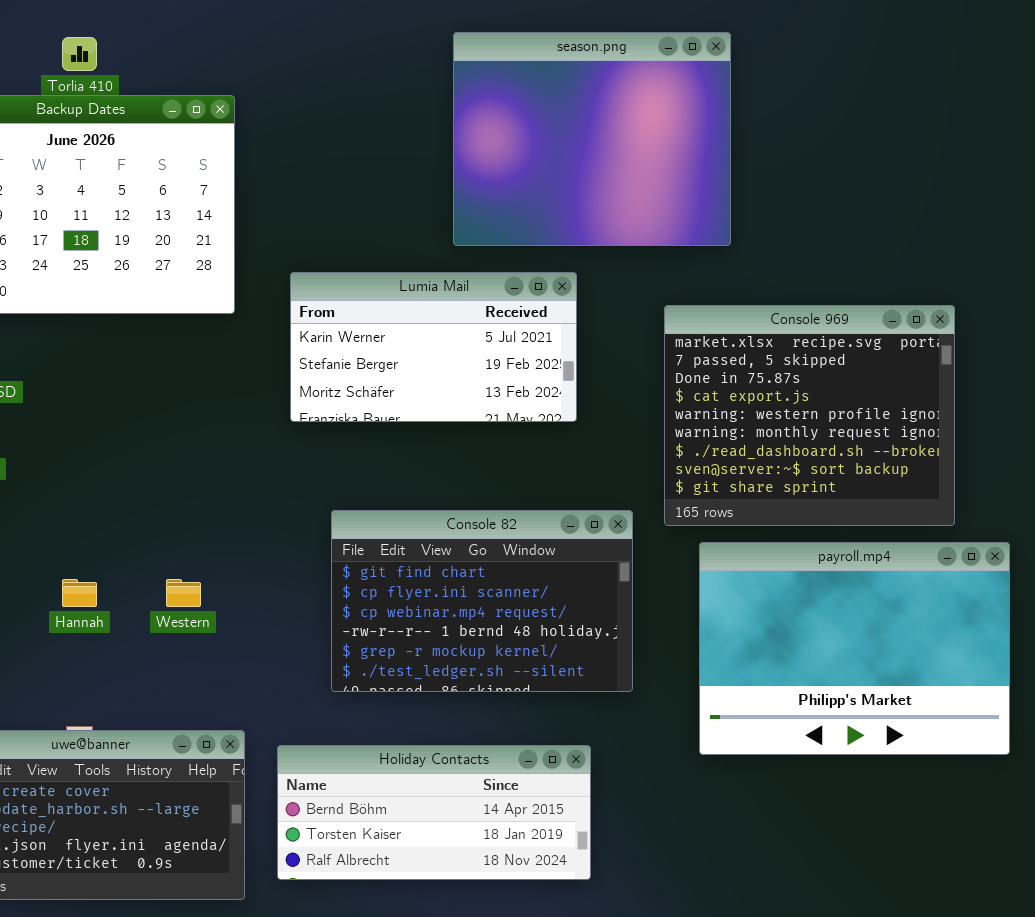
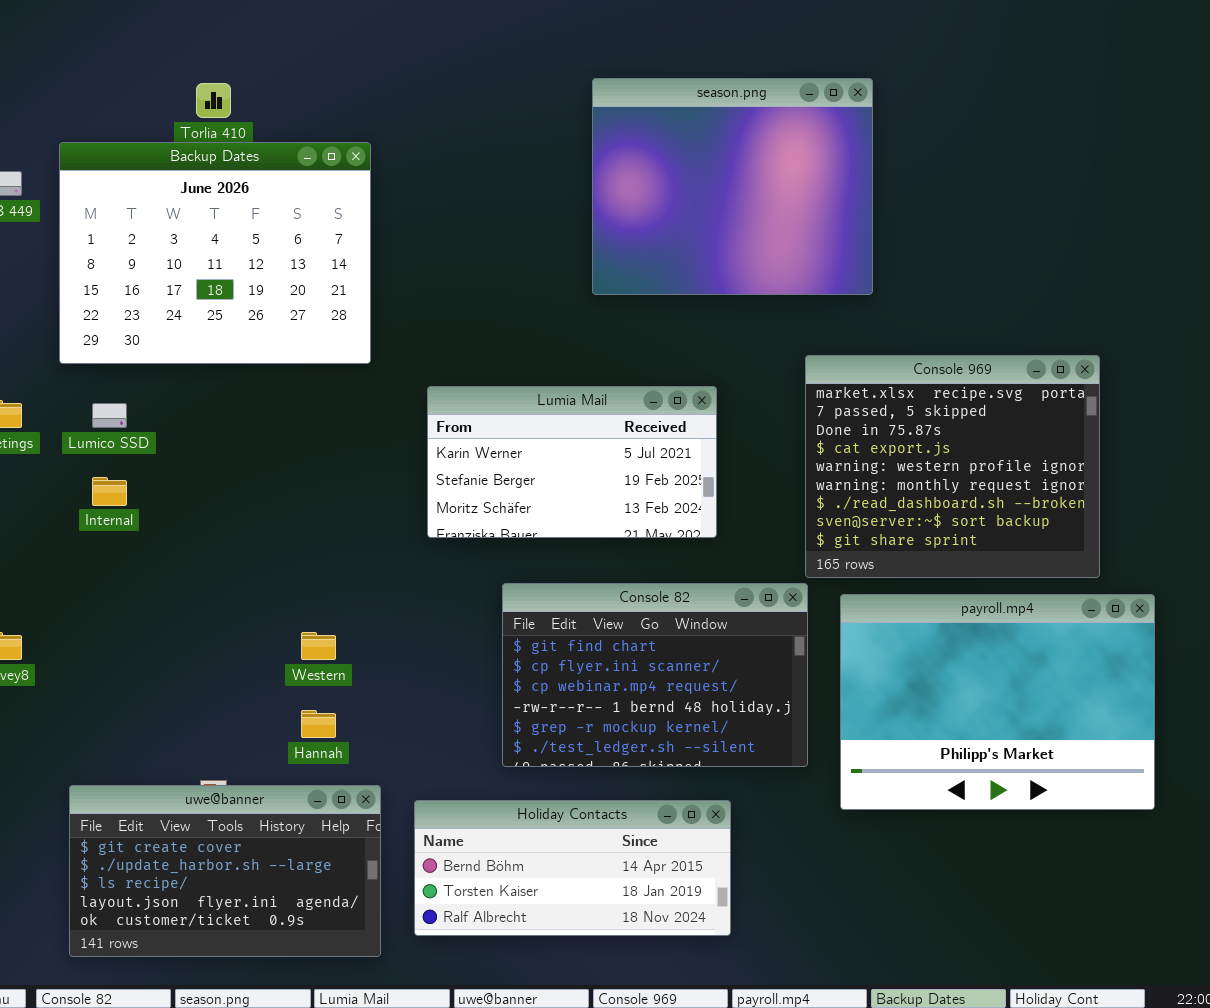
Lumia Mail: [290,272,577,422] -> [427,386,717,538], moved
Console 82: [331,510,633,692] -> [502,583,808,767], moved
Hannah: [62,579,97,607] -> [301,710,336,738], moved

